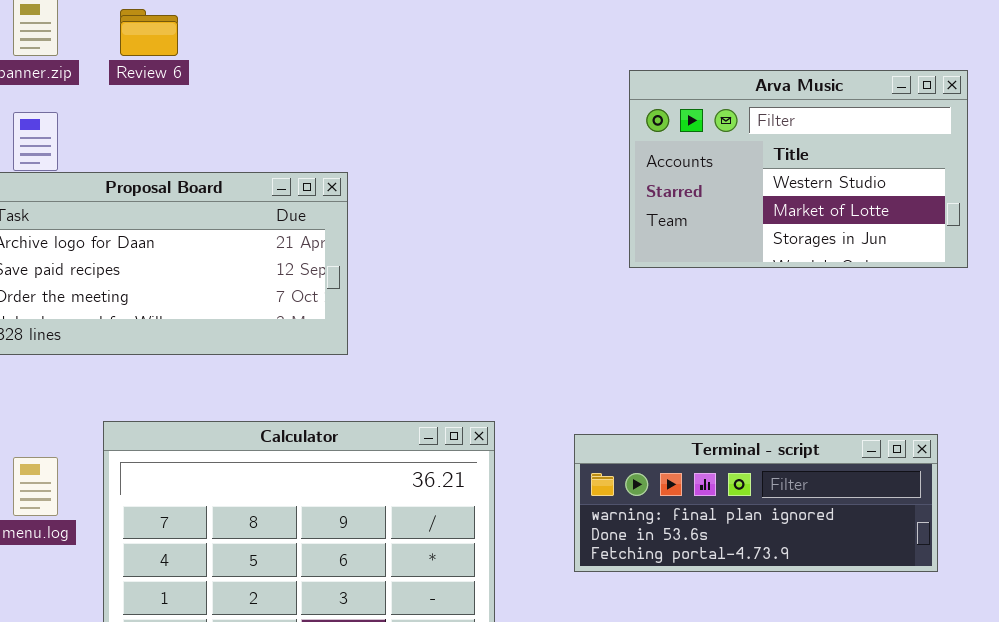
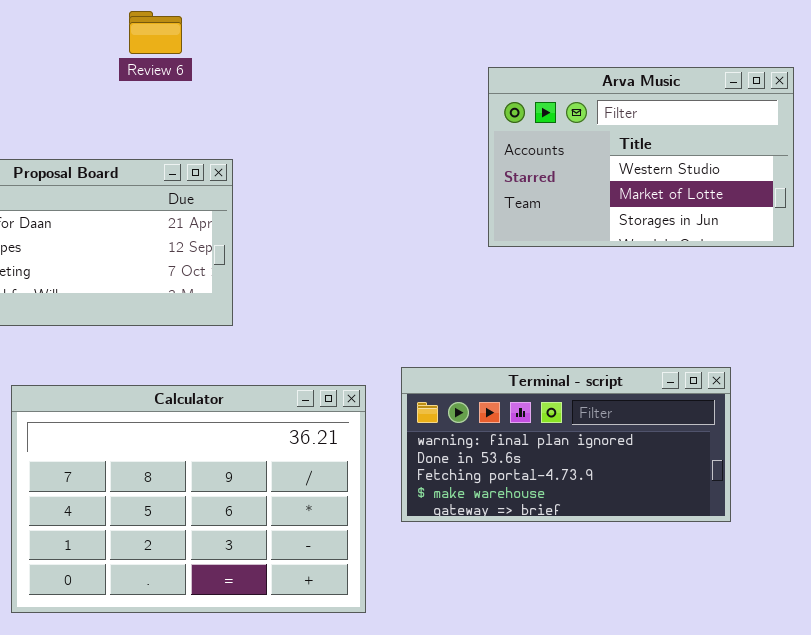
Review 6: [120,9,178,56] -> [129,11,182,54], moved
Terminal - script: [574,434,938,572] -> [401,367,731,522], moved, resized

